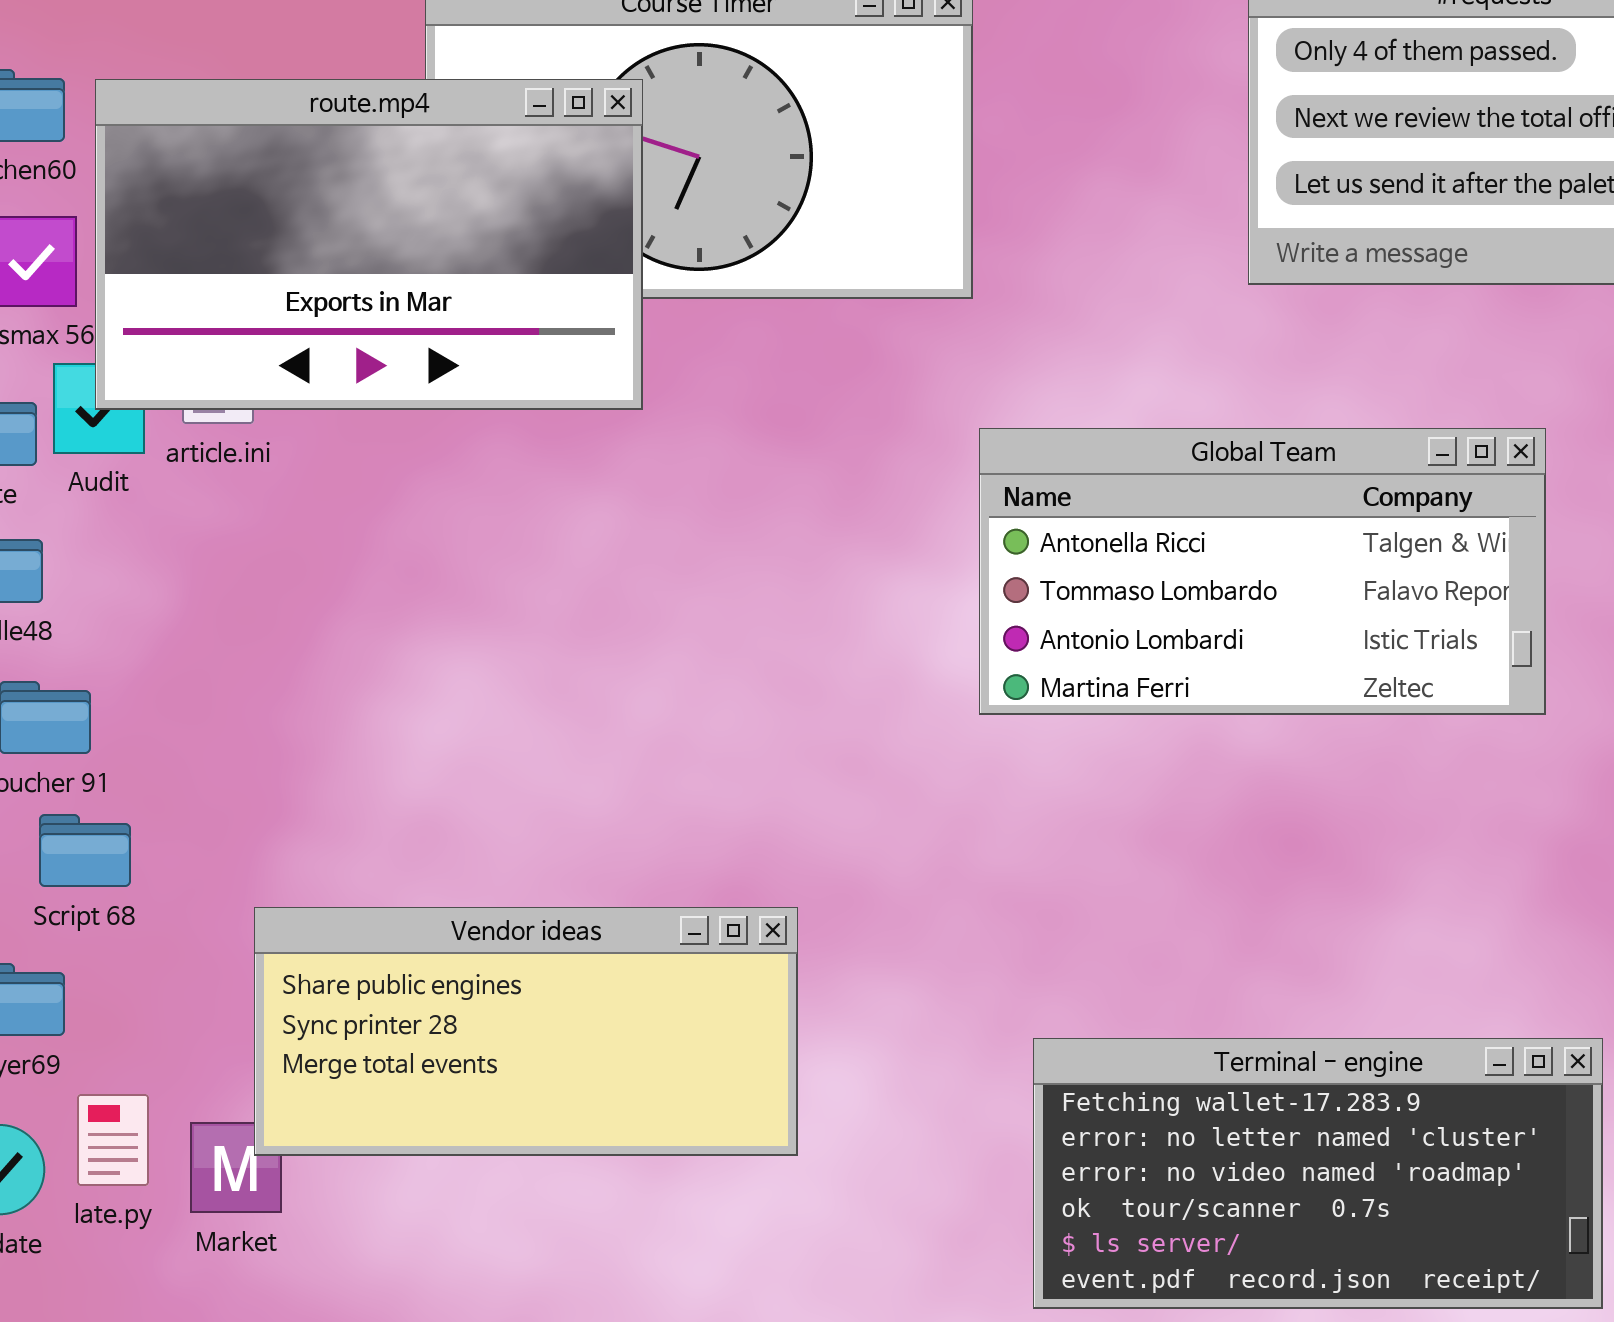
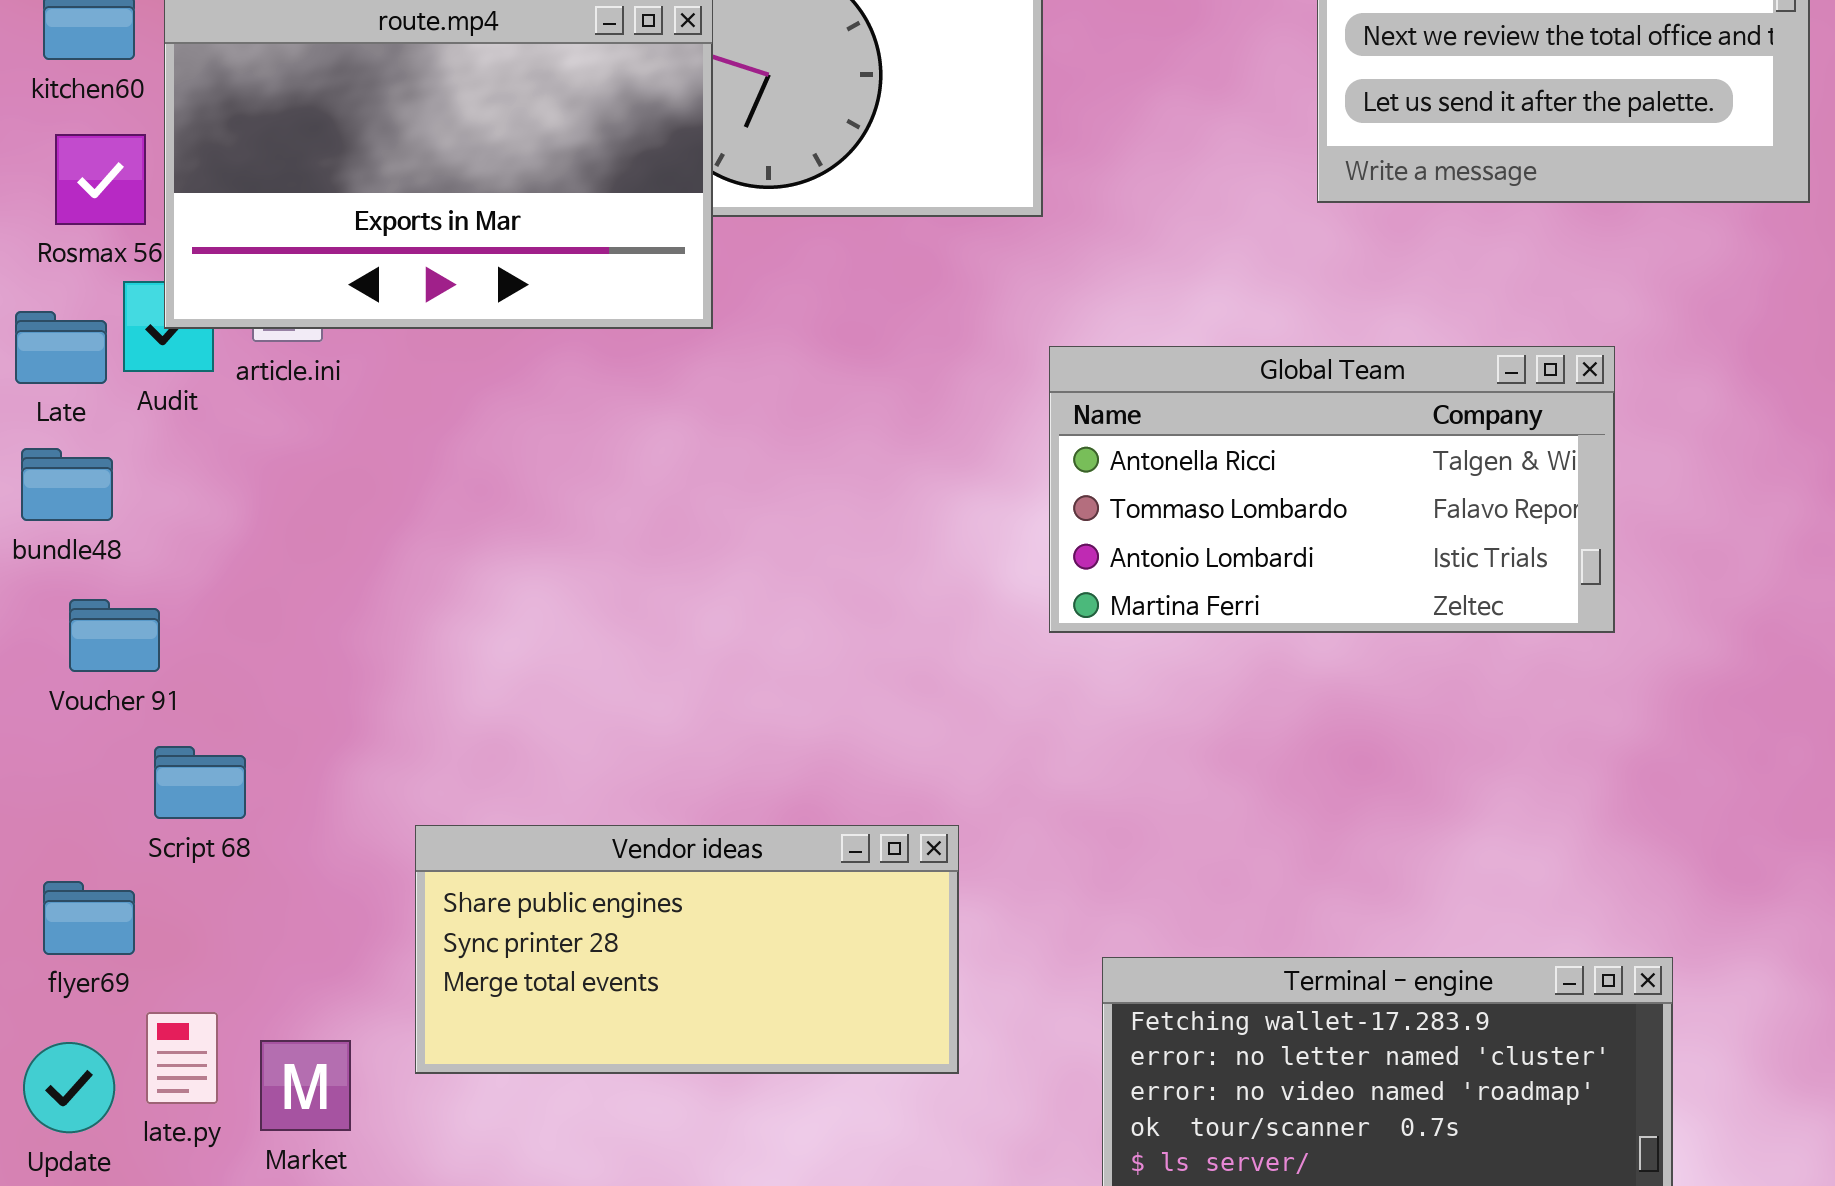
Script 68: [39,814,131,887] -> [154,746,246,819], moved
Vendor ideas: [254,907,798,1156] -> [415,825,959,1074], moved

